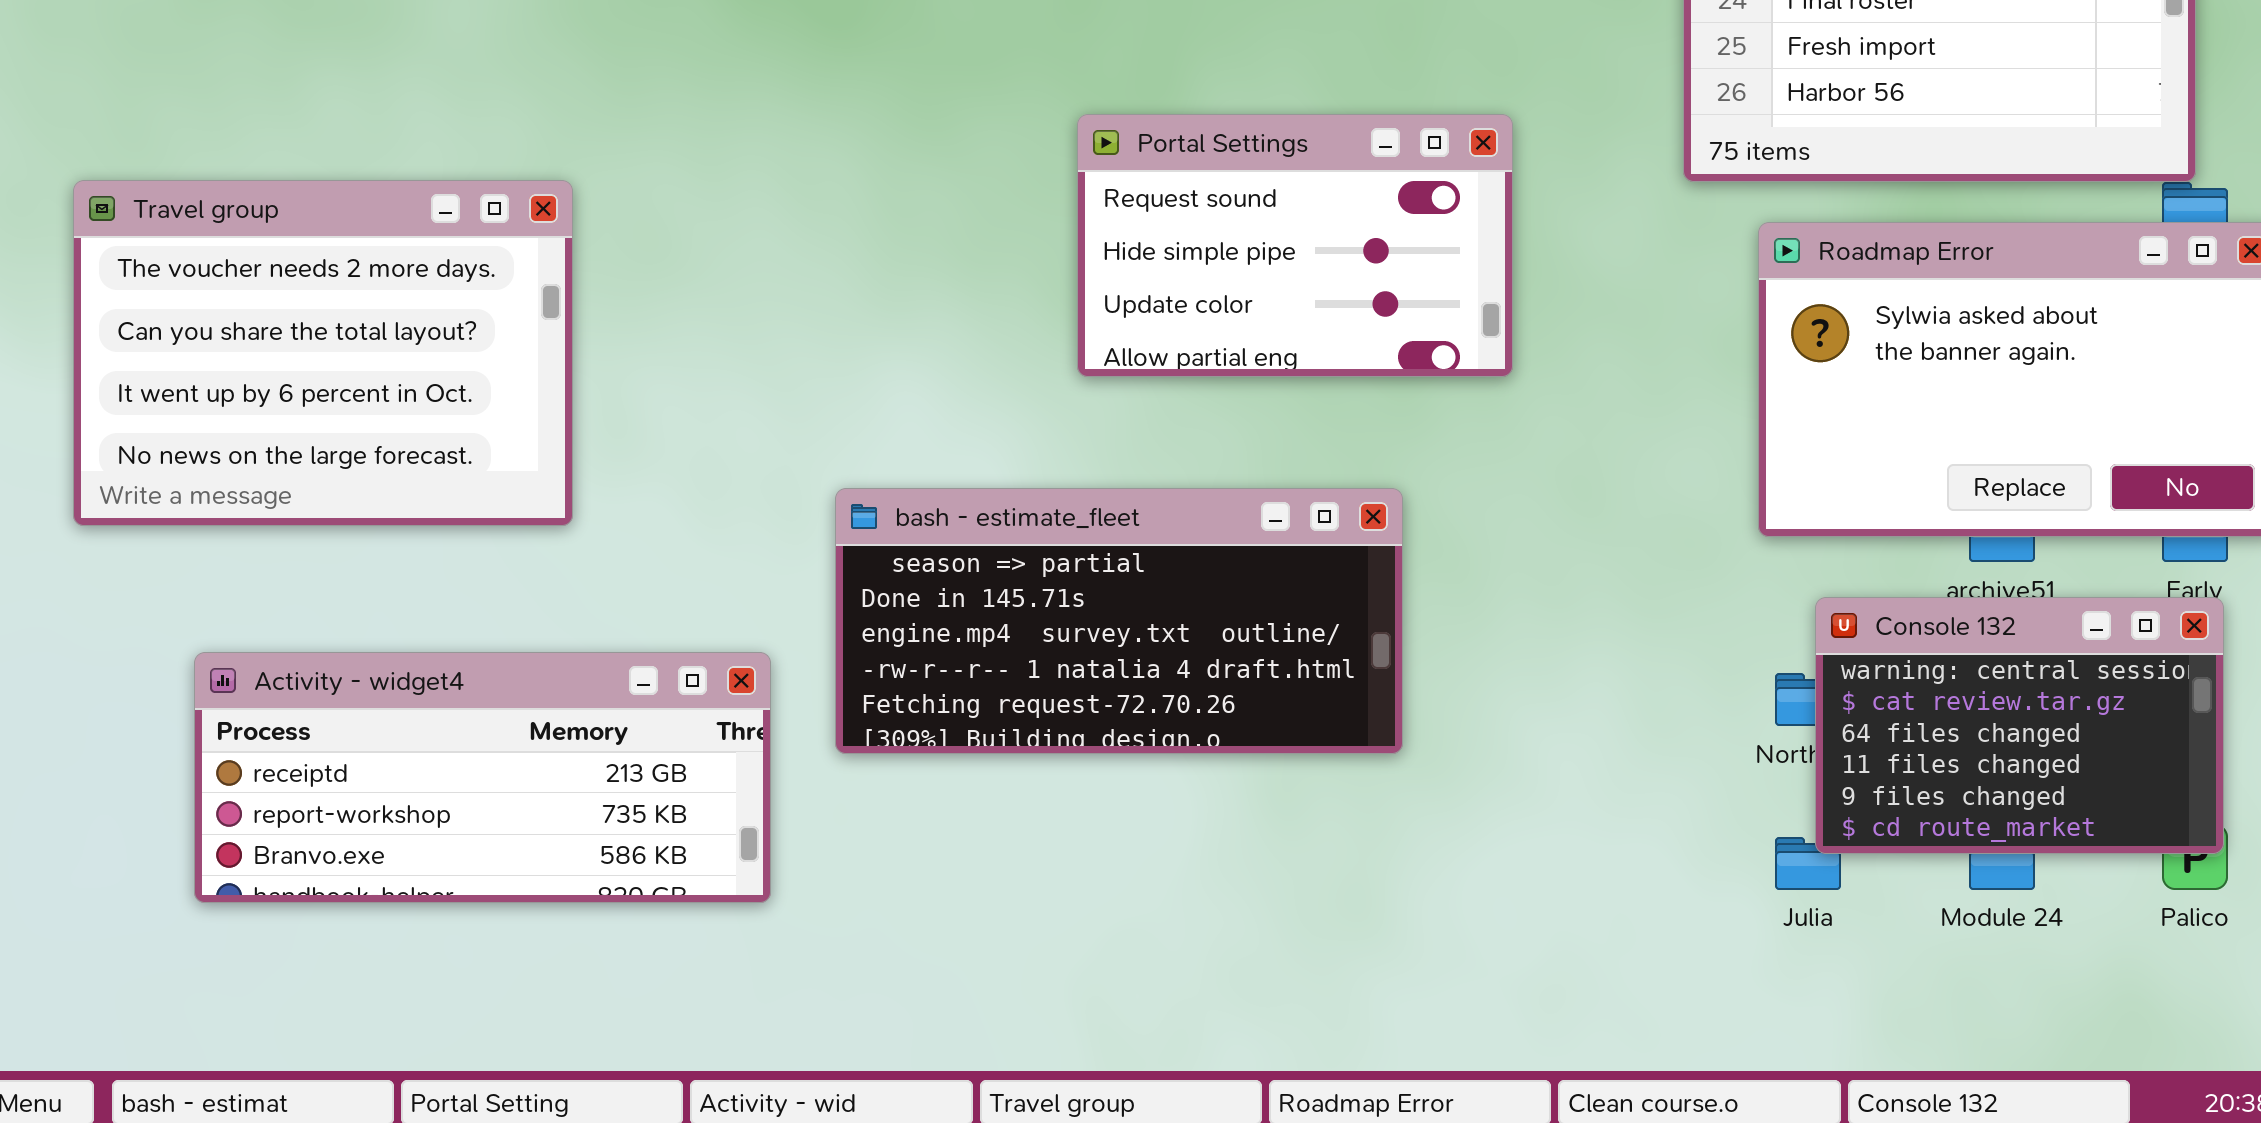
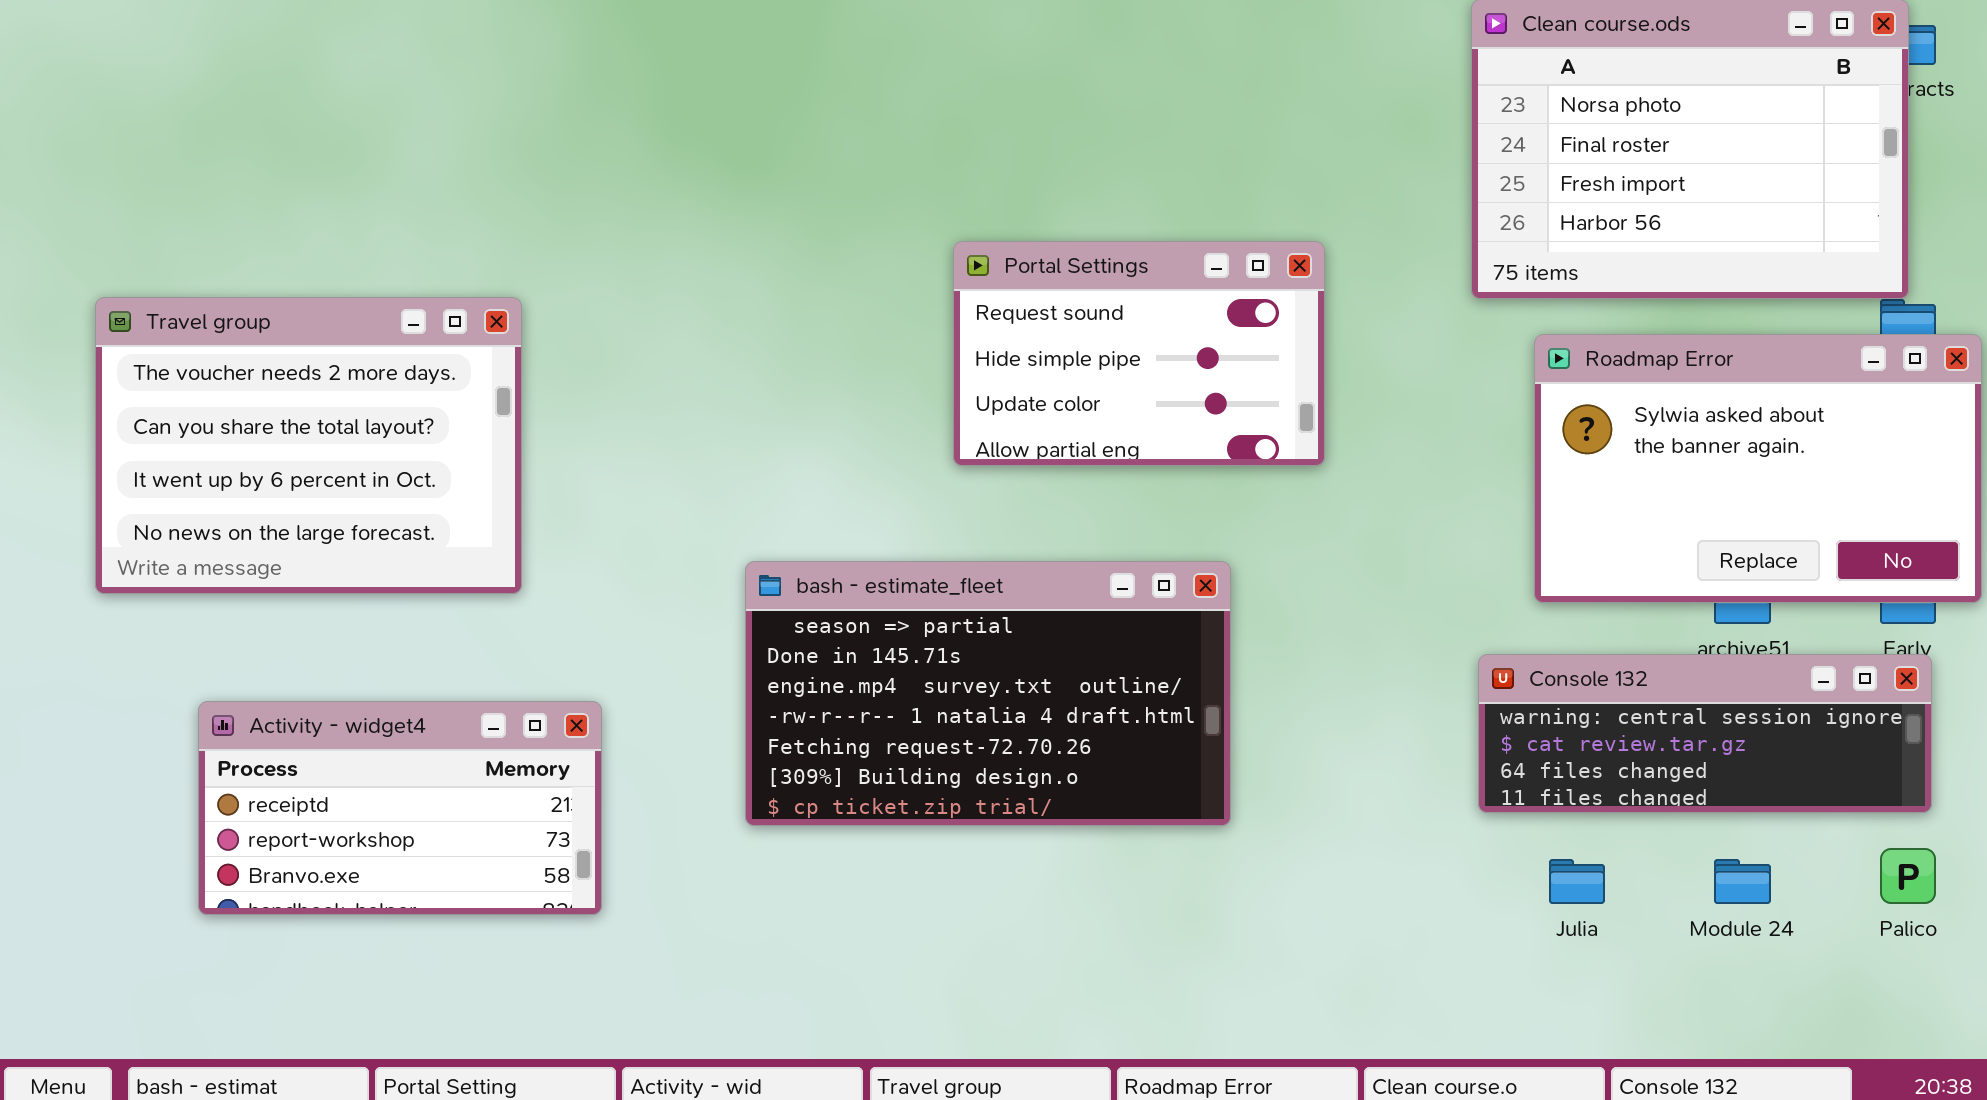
bash - estimate_fleet: [835,488,1403,754] -> [745,561,1231,826], resized
Console 132: [1815,597,2224,854] -> [1478,654,1932,813], resized
Activity - widget4: [194,652,771,903] -> [198,701,602,915], resized

